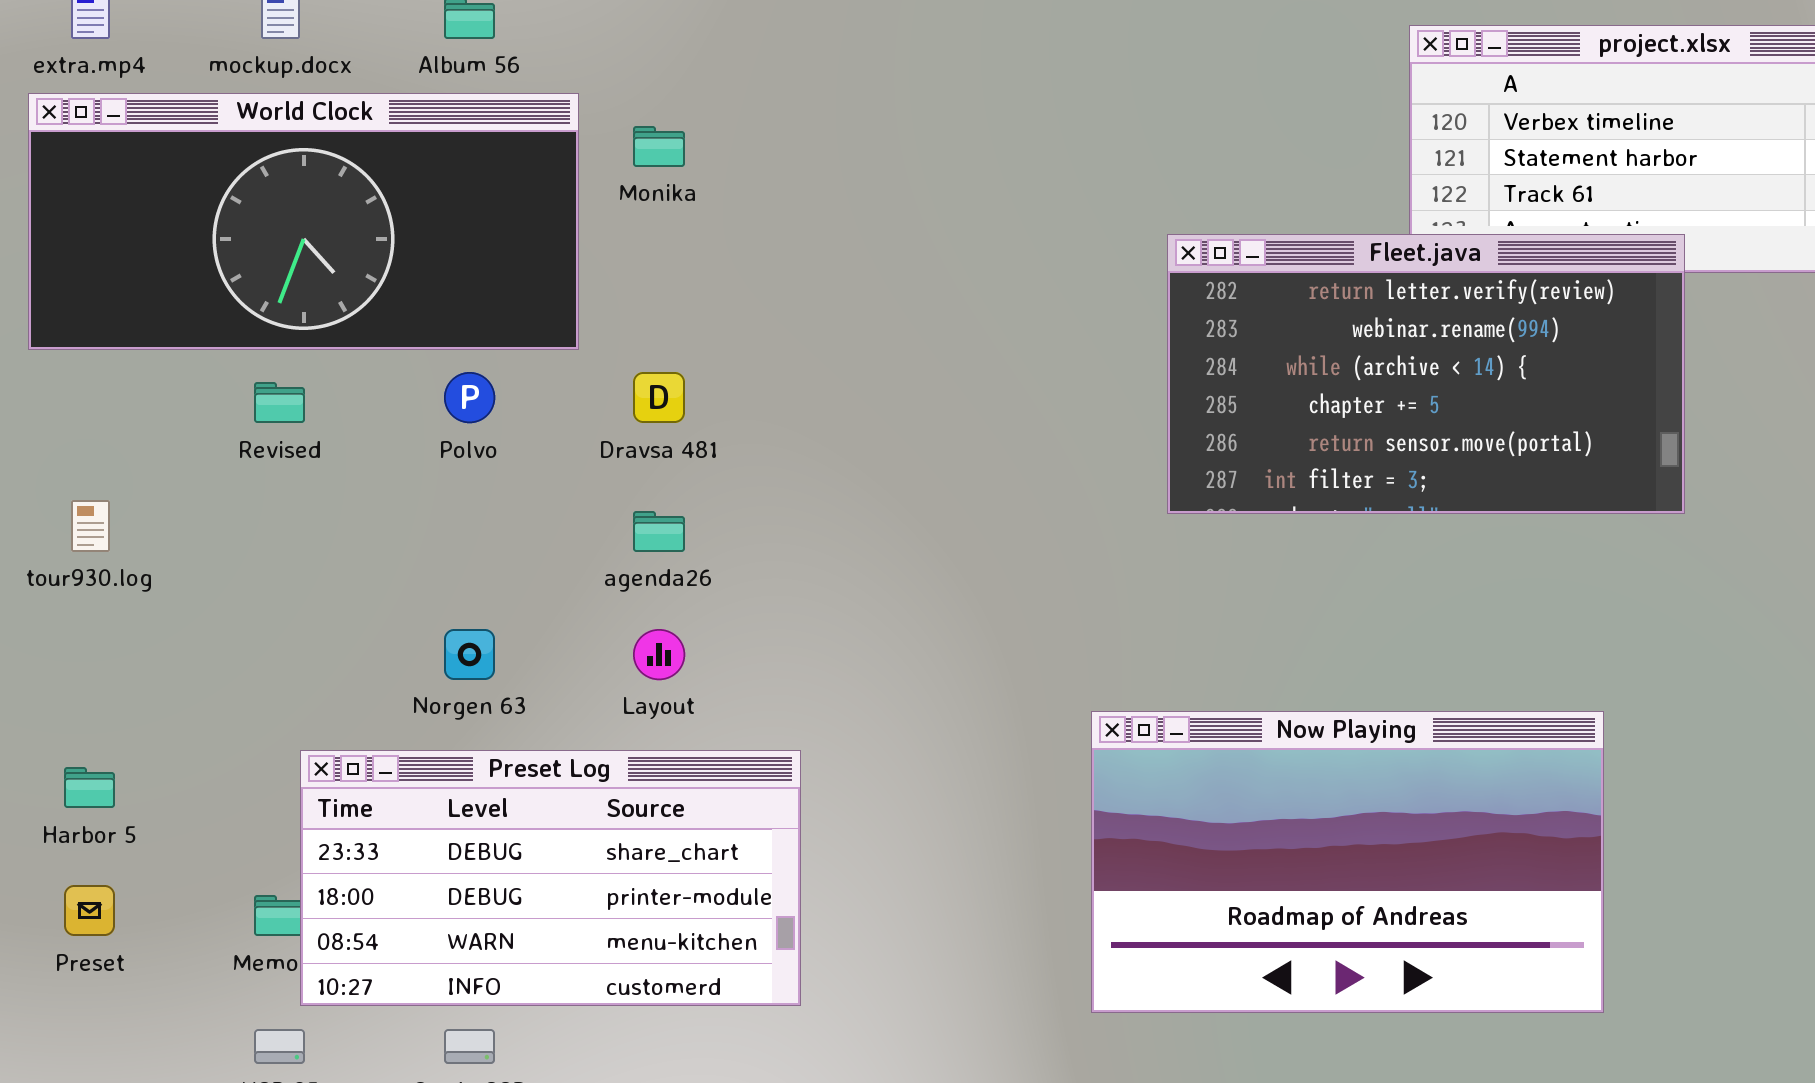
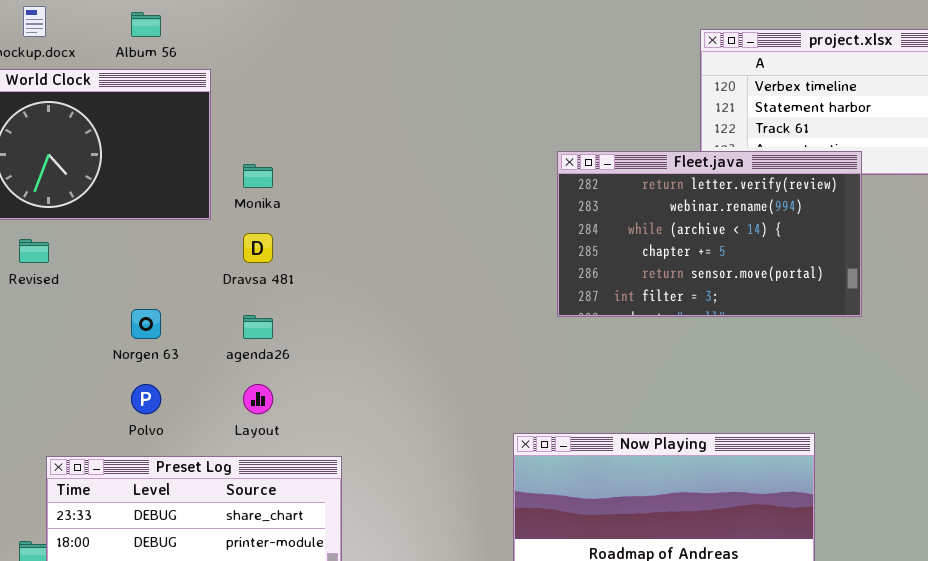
Monika: [633,126,685,167] -> [243,164,273,188], moved
Polvo: [444,372,495,423] -> [131,384,161,414], moved
Norgen 63: [444,629,495,680] -> [131,309,161,339], moved

